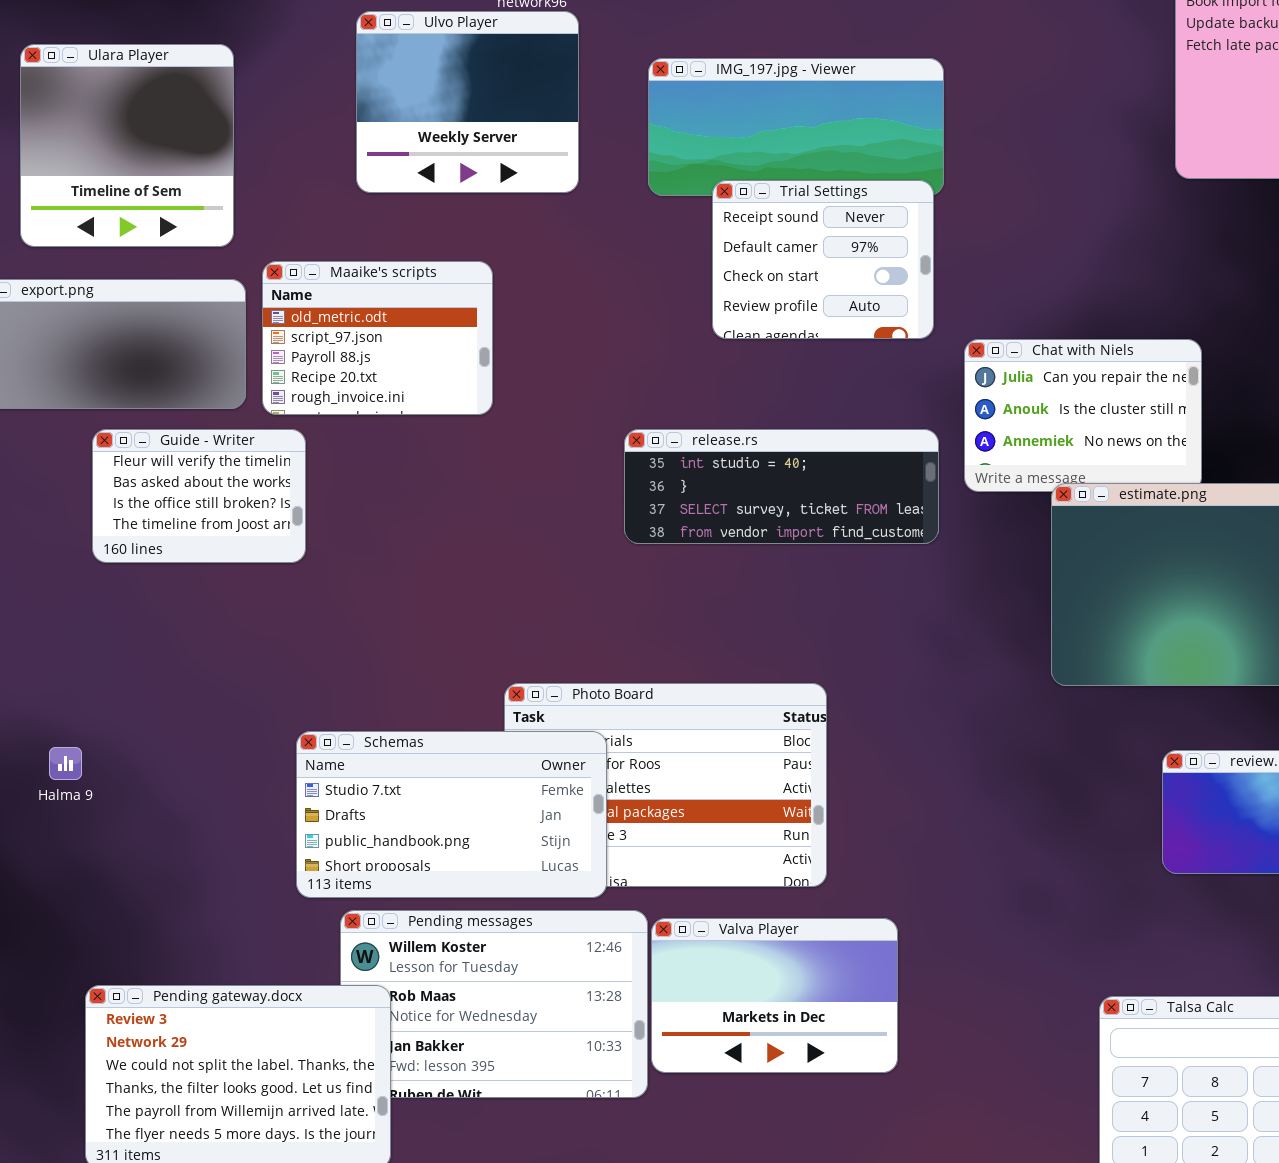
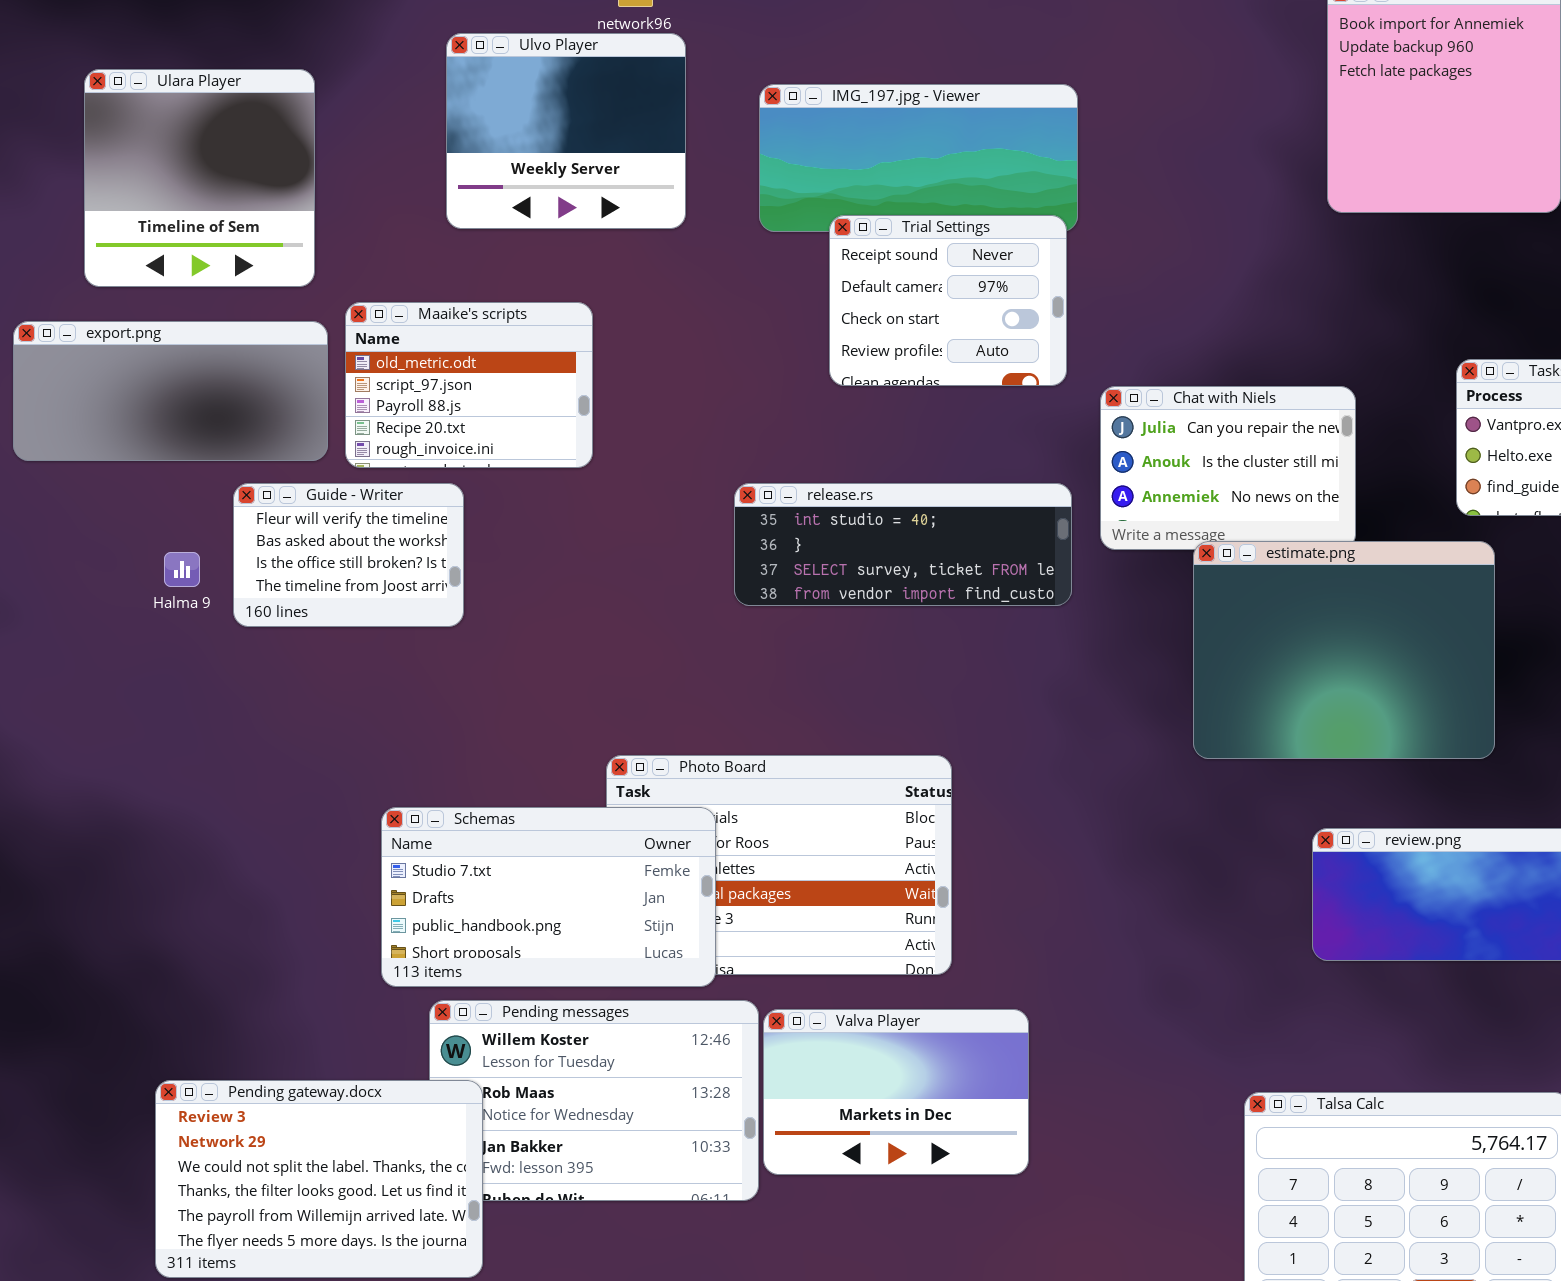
Guide - Writer: [92,429,306,563] -> [233,483,464,627], moved
Halma 9: [49,747,82,780] -> [164,552,200,587], moved

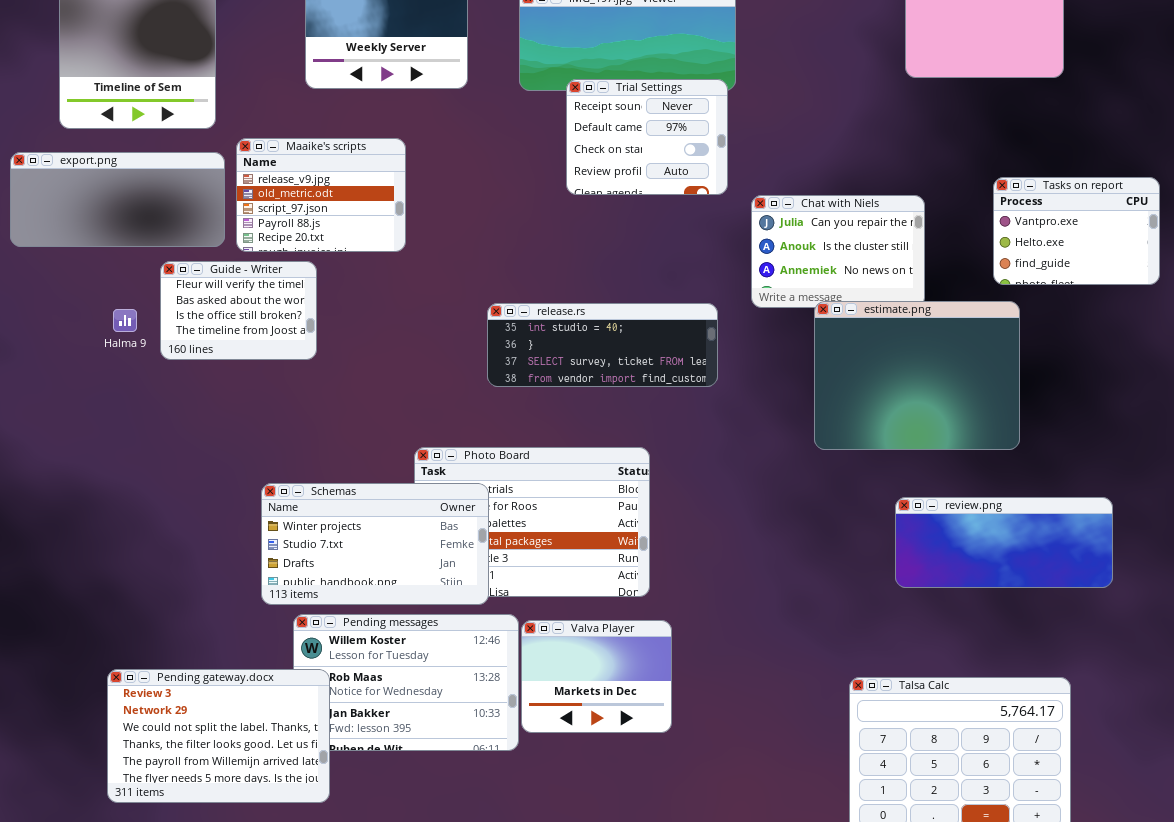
Maaike's scripts: [345,302,593,468] -> [236,138,406,252], scrolled up 1 row
release.rs: [734,483,1072,606] -> [487,303,718,387], moved
Schemas: [381,807,716,987] -> [261,483,489,605], scrolled up 1 row
Valva Player: [763,1009,1029,1175] -> [521,620,672,733], resized

